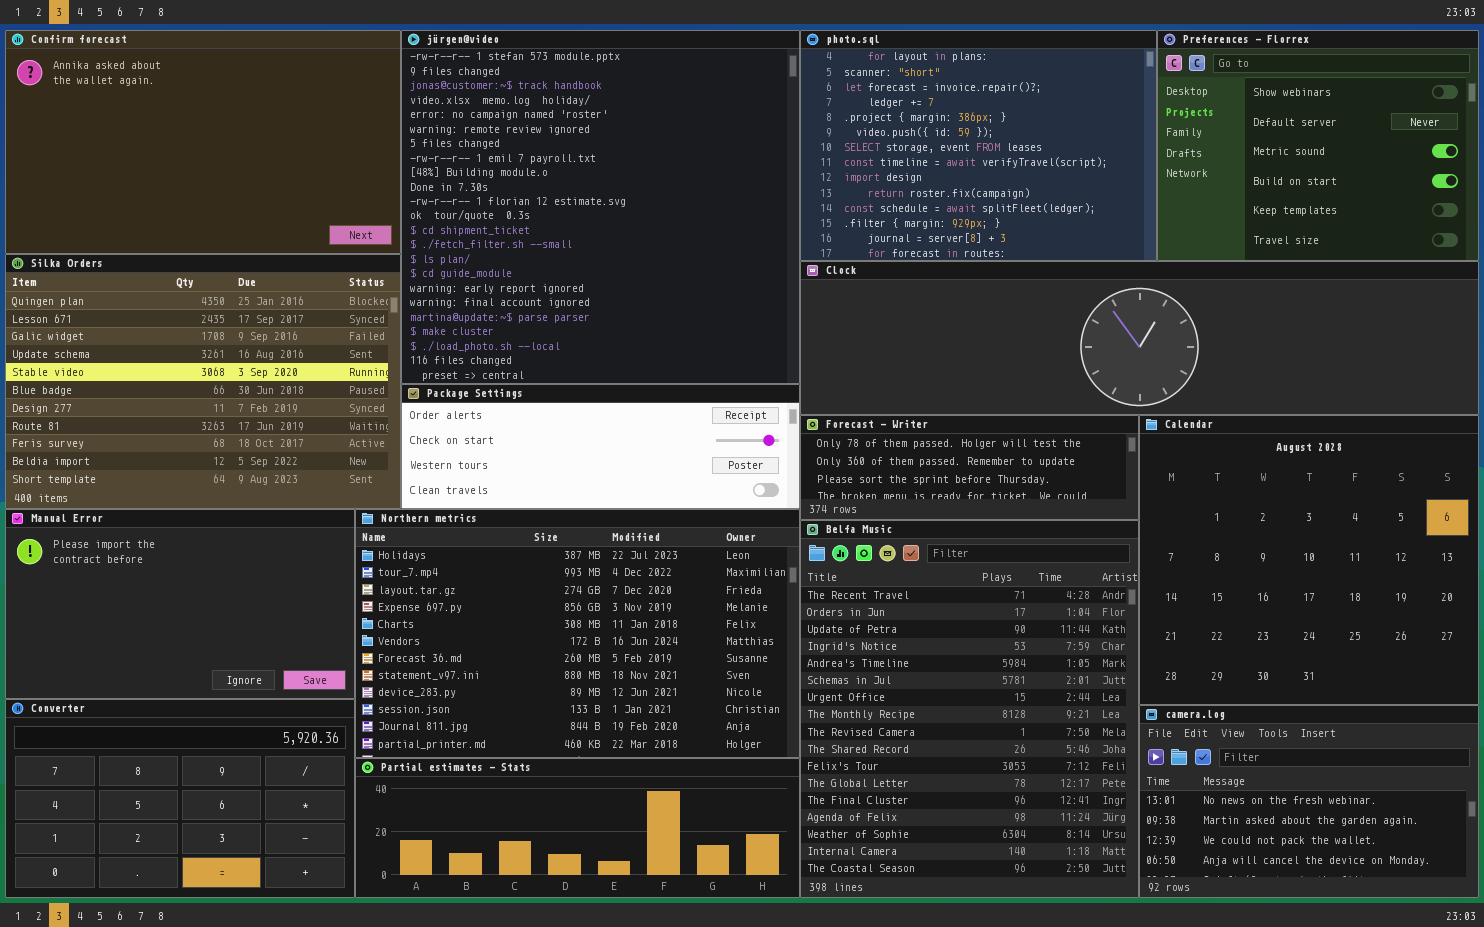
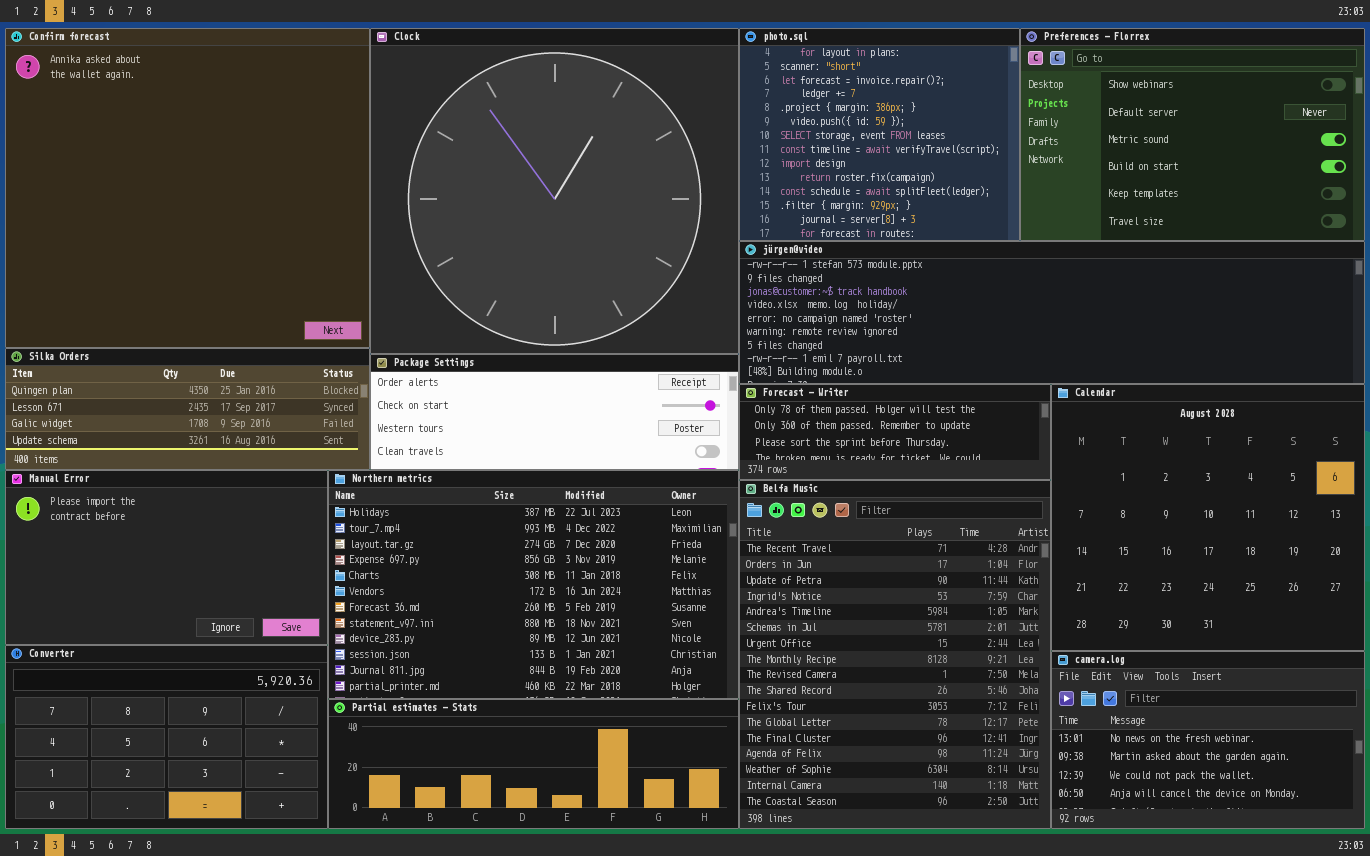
Confirm forecast: [5,30,401,254] -> [5,28,370,348], resized
jürgen@video: [401,30,800,384] -> [739,241,1365,384], moved, resized
photo.sql: [800,30,1157,261] -> [739,28,1020,241], resized
Preferences - Florrex: [1157,30,1479,261] -> [1020,28,1365,241], resized
Silka Orders: [5,254,401,509] -> [5,348,370,470], resized
Clock: [800,261,1479,415] -> [370,28,739,354], moved, resized

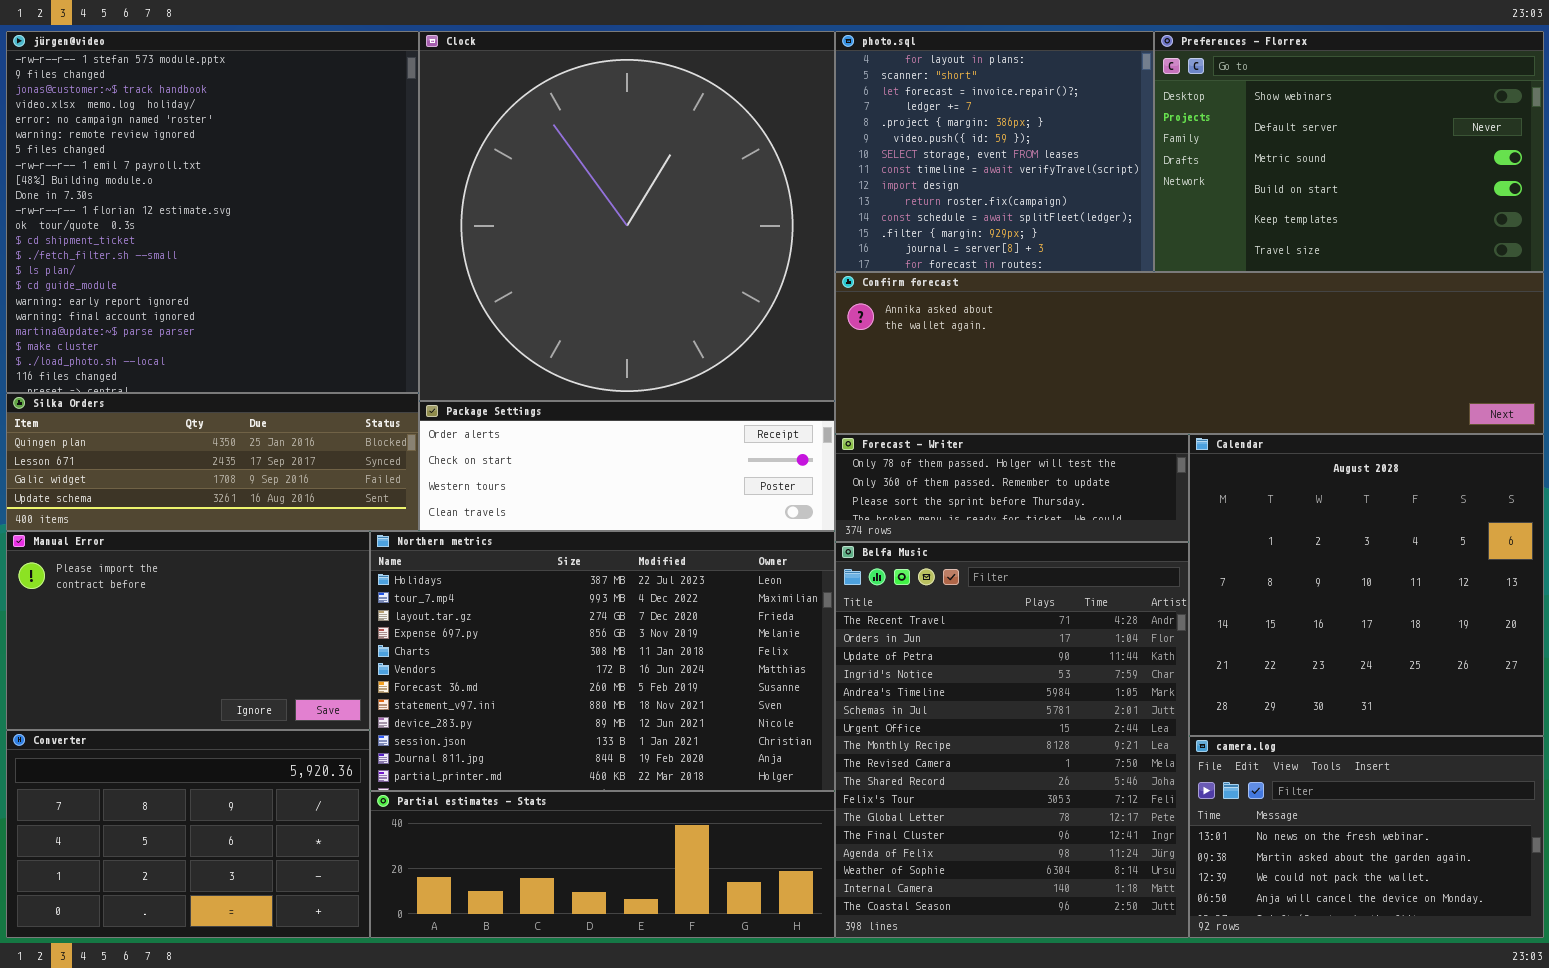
Confirm forecast: [5,28,370,348] -> [835,272,1544,434], moved, resized
jürgen@video: [739,241,1365,384] -> [6,31,419,393], moved, resized

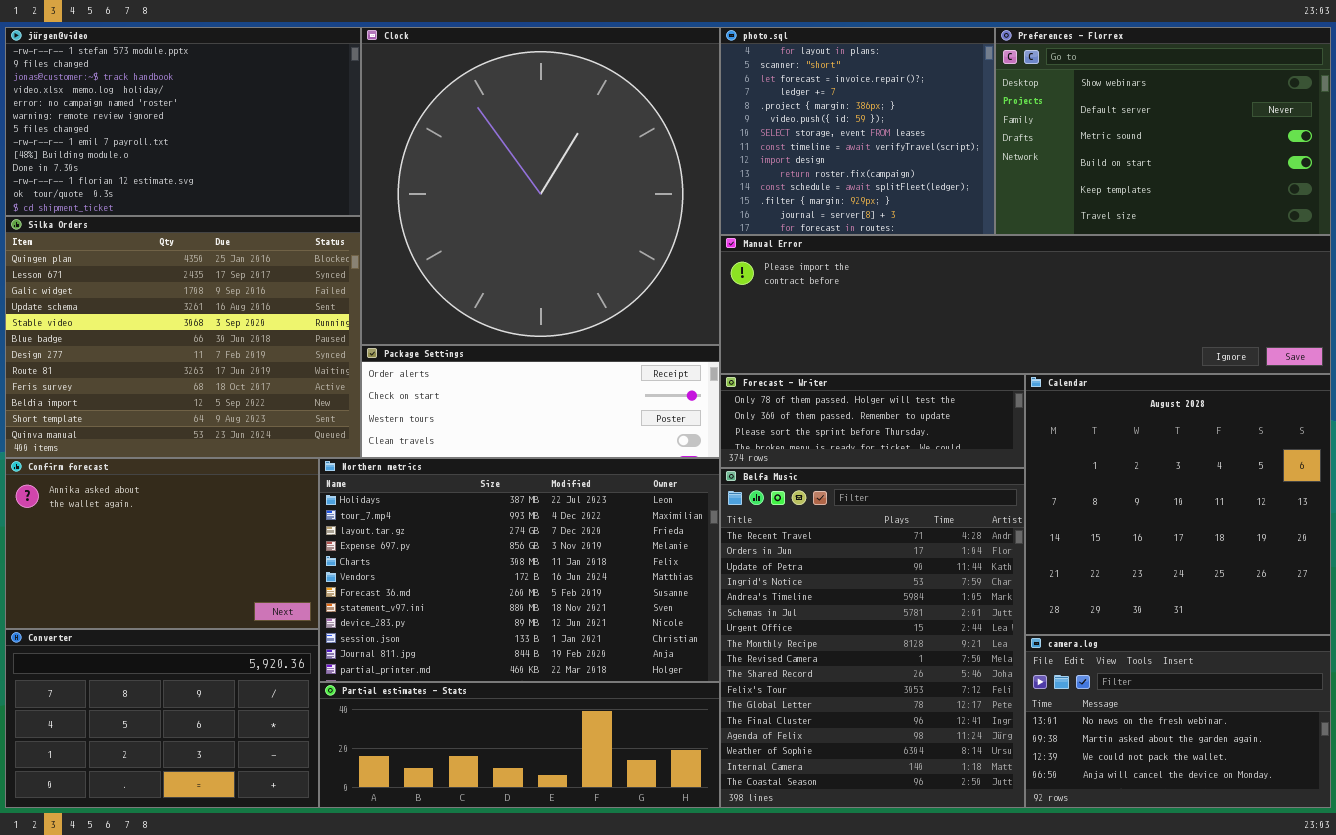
jürgen@video: [6,31,419,393] -> [5,27,361,216], resized
Confirm forecast: [835,272,1544,434] -> [5,458,319,629], moved, resized
Silka Orders: [6,393,419,531] -> [5,216,361,458], resized
Manual Error: [6,531,370,730] -> [720,235,1331,374], moved, resized

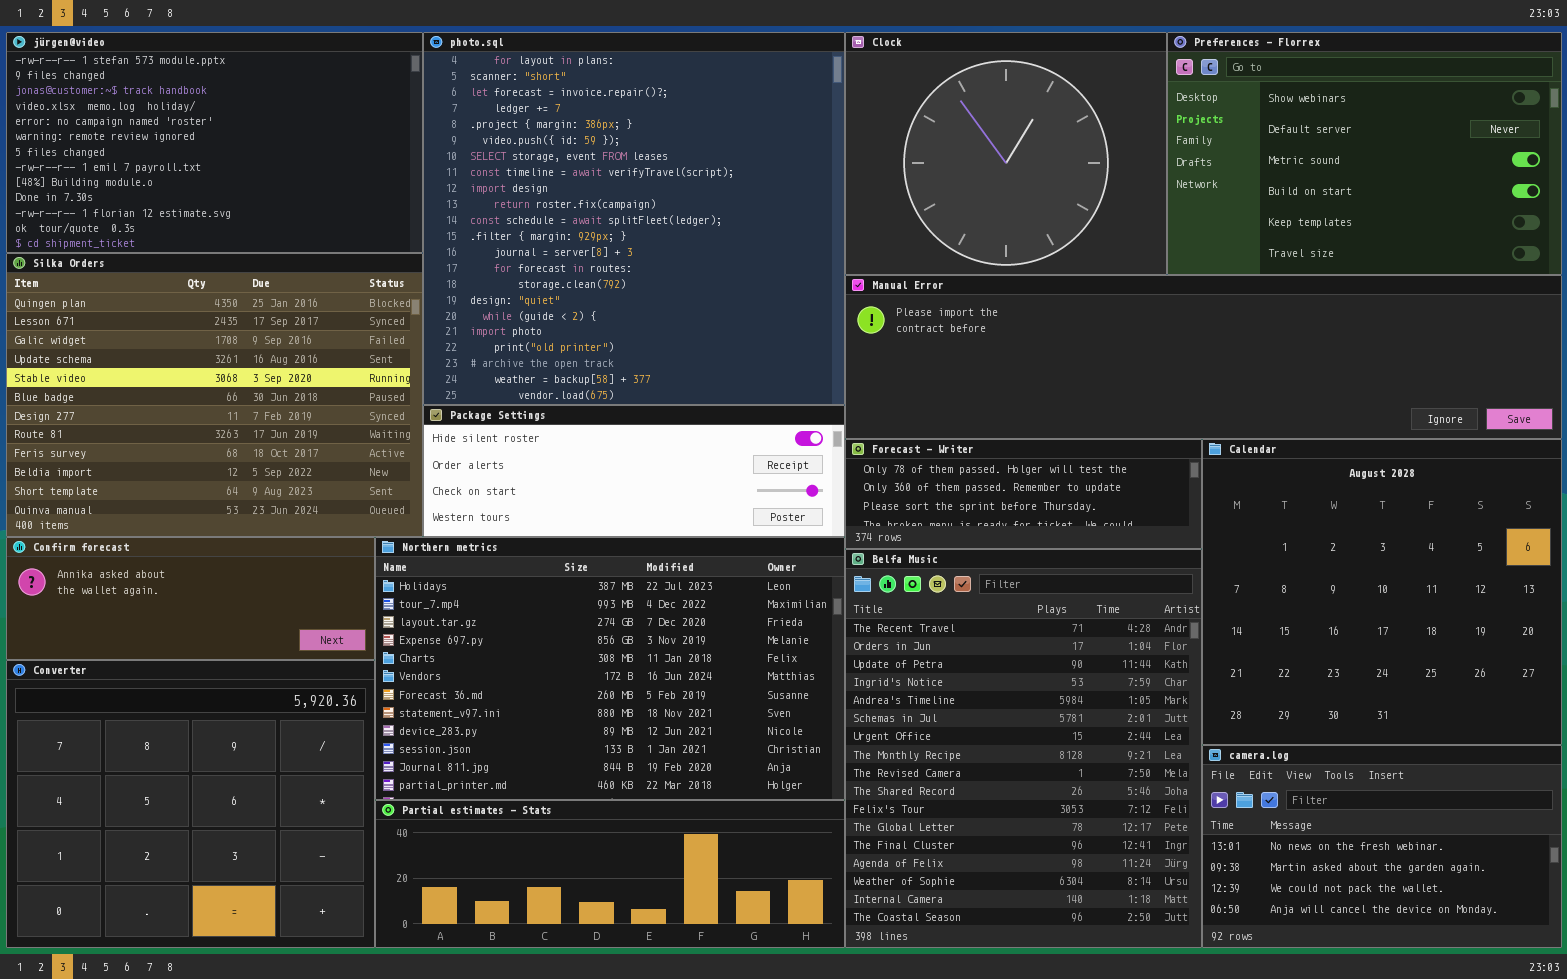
Clock: [361,27,720,345] -> [845,32,1167,275], moved, resized
photo.sql: [720,27,995,235] -> [423,32,845,405], moved, resized
Package Settings: [361,345,720,458] -> [423,405,845,537], scrolled up 1 row
Confirm forecast: [5,458,319,629] -> [6,537,375,660], resized
Converter: [5,629,319,808] -> [6,660,375,948], resized

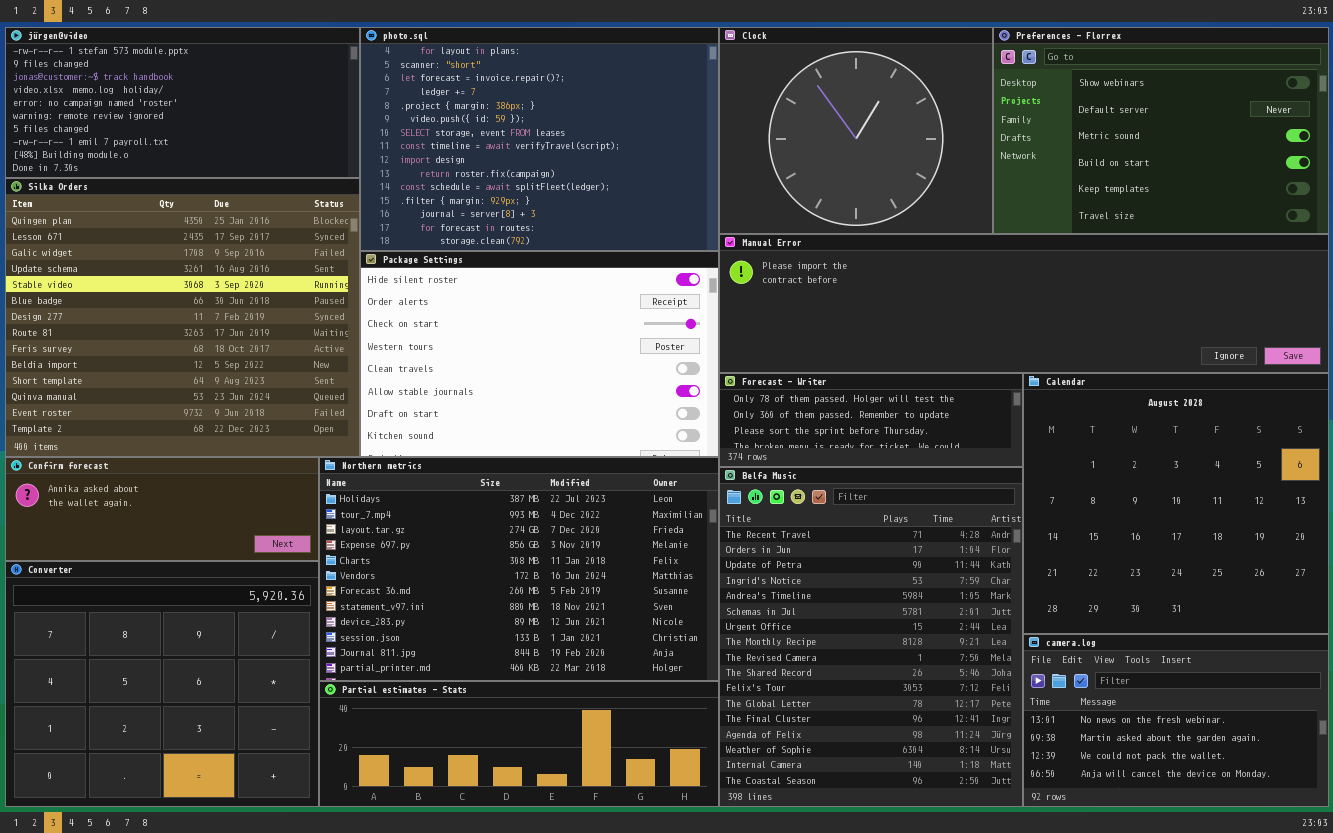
jürgen@video: [6,32,423,253] -> [5,27,360,178], resized
photo.sql: [423,32,845,405] -> [360,27,719,251], resized
Silka Orders: [6,253,423,537] -> [5,178,360,457], resized
Package Settings: [423,405,845,537] -> [360,251,719,457], resized

